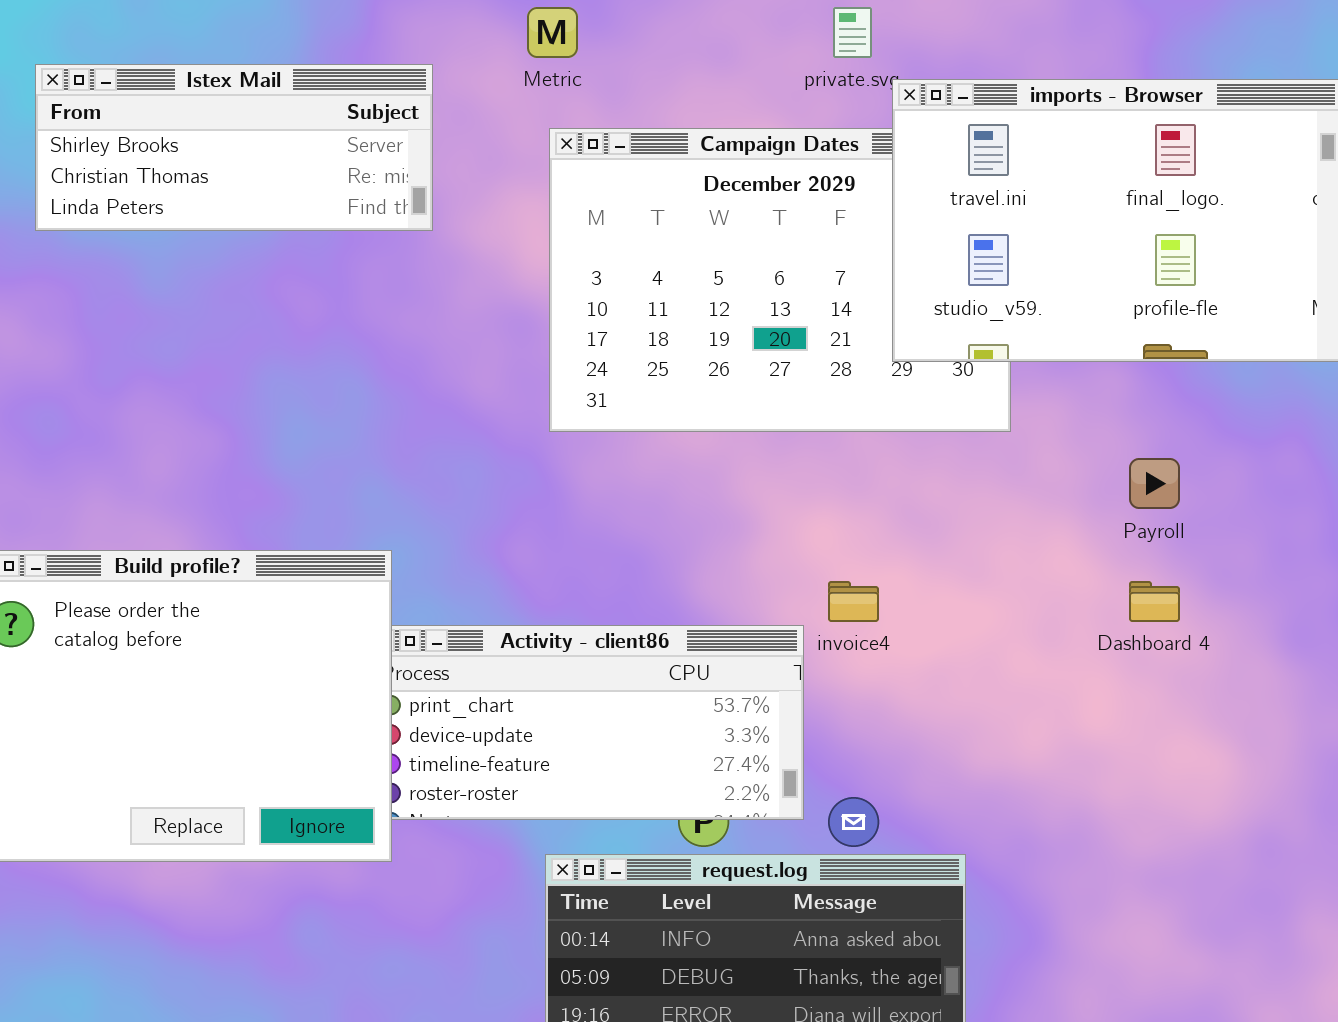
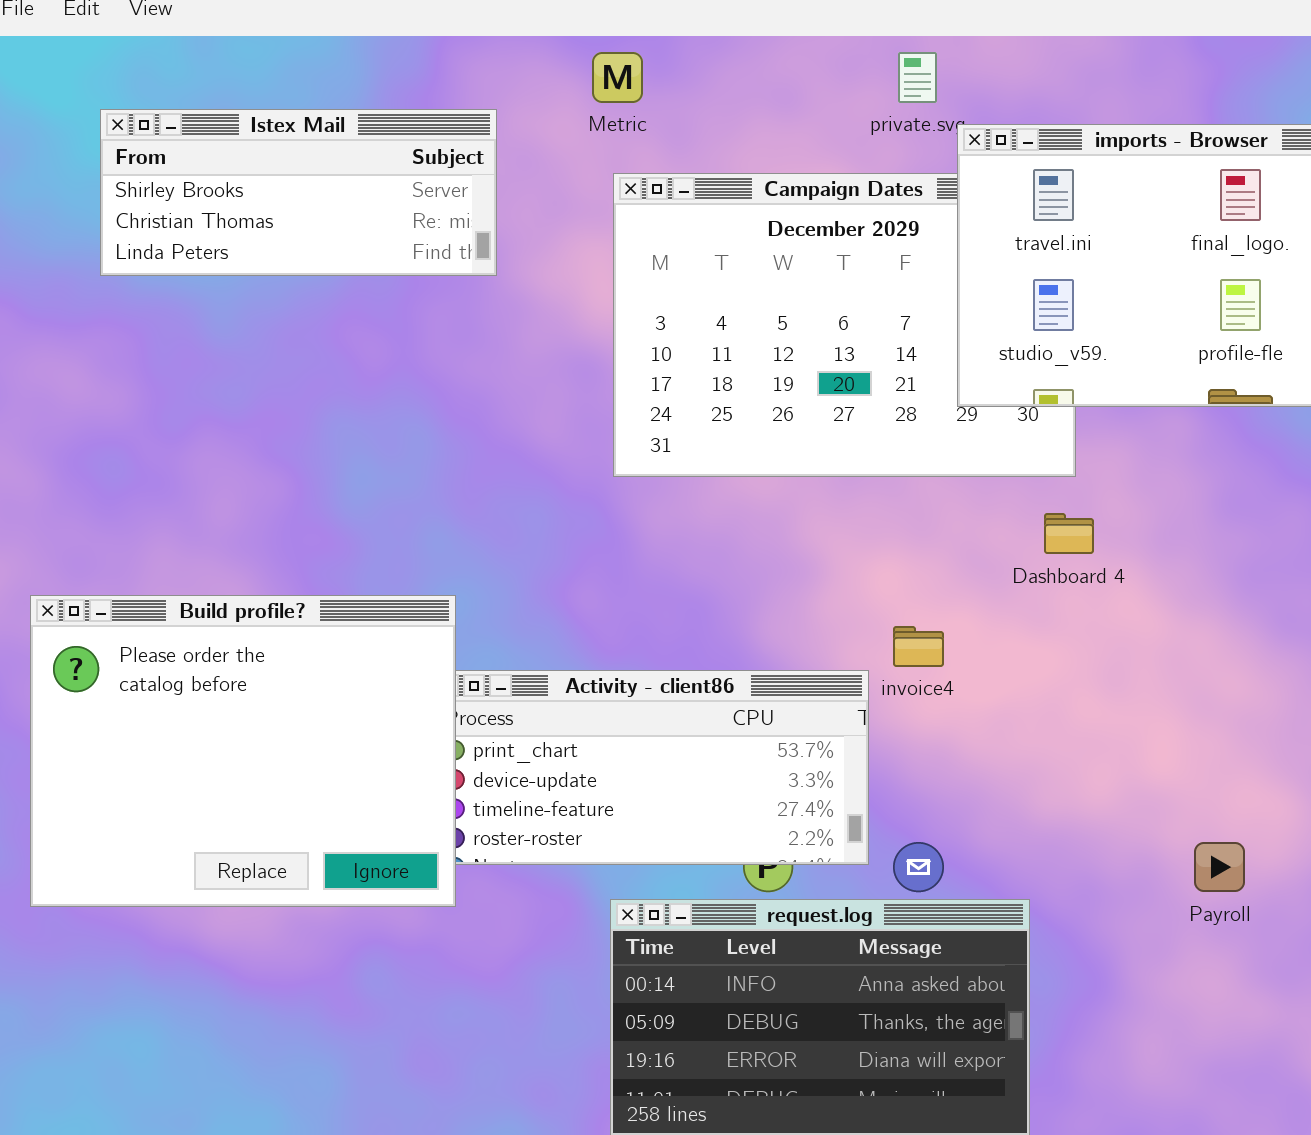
Payroll: [1129,458,1180,509] -> [1194,842,1245,892], moved
Dashboard 4: [1129,581,1180,622] -> [1044,513,1094,554], moved

